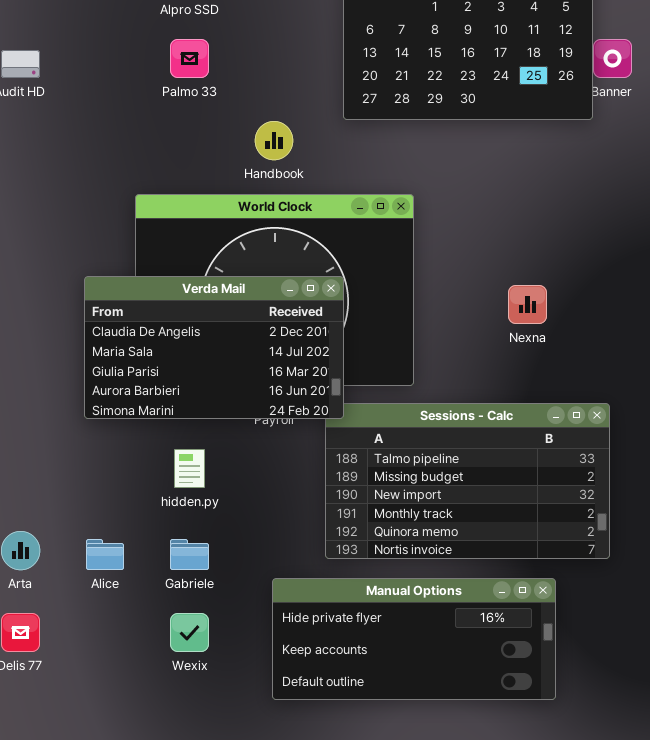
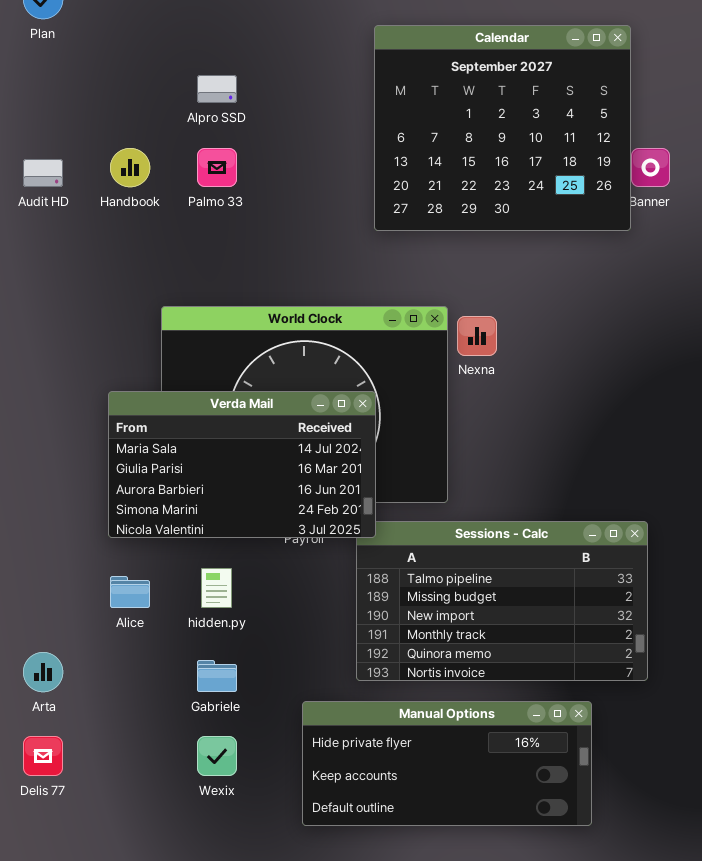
Handbook: [255,121,293,160] -> [110,148,150,187], moved
Verda Mail: [84,276,344,419] -> [108,391,376,538], scrolled down 1 row
Nexna: [508,285,547,324] -> [457,316,497,356], moved
Alice: [86,539,124,570] -> [110,576,150,608], moved

